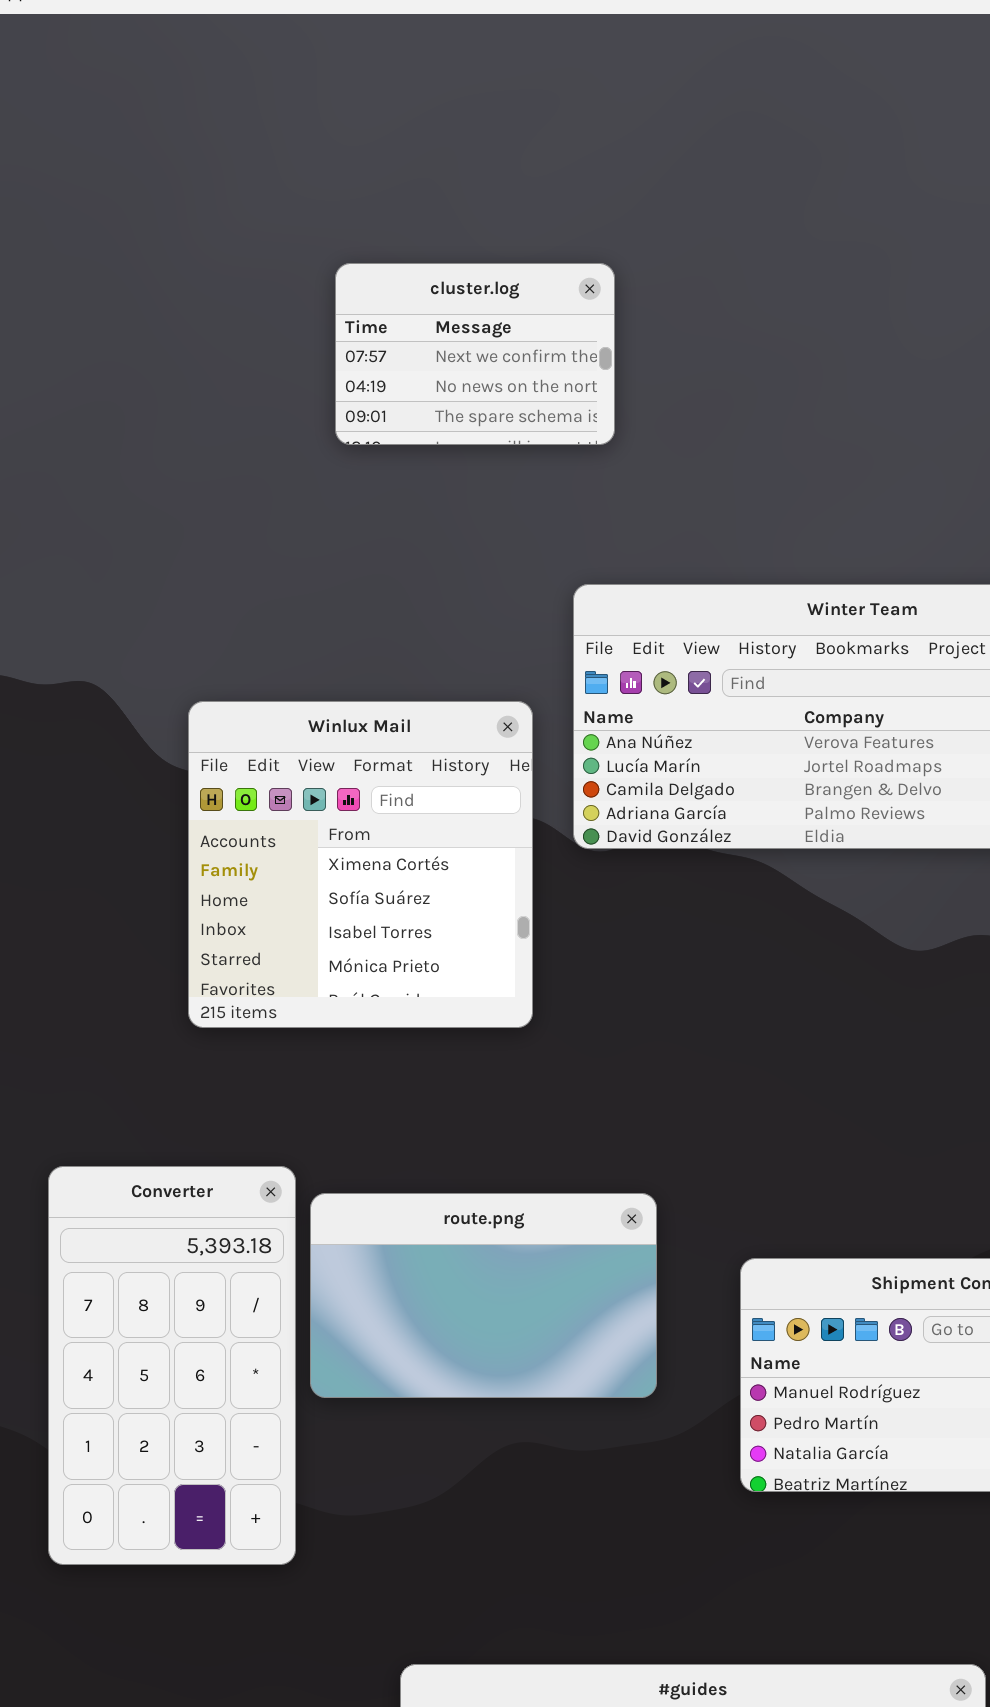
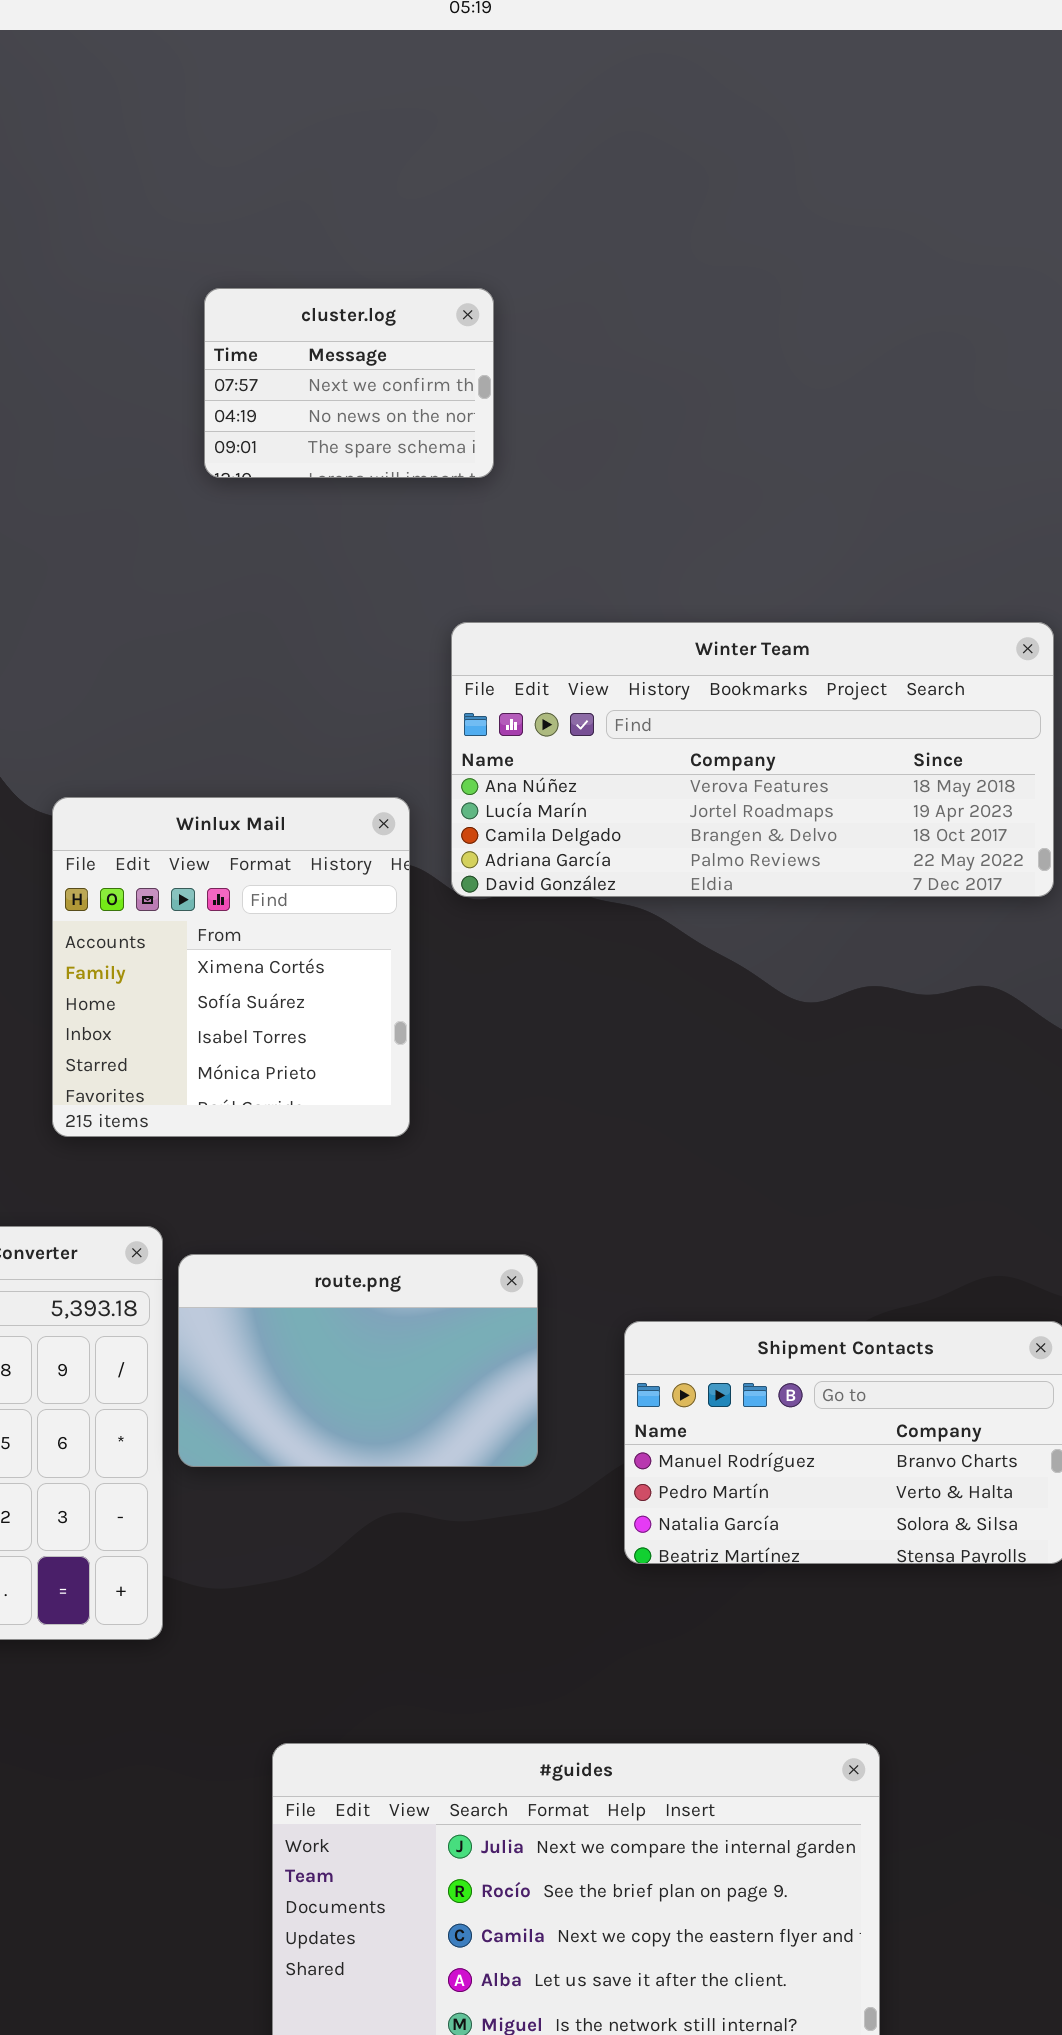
Winlux Mail: [188,701,533,1028] -> [52,797,410,1137], moved

